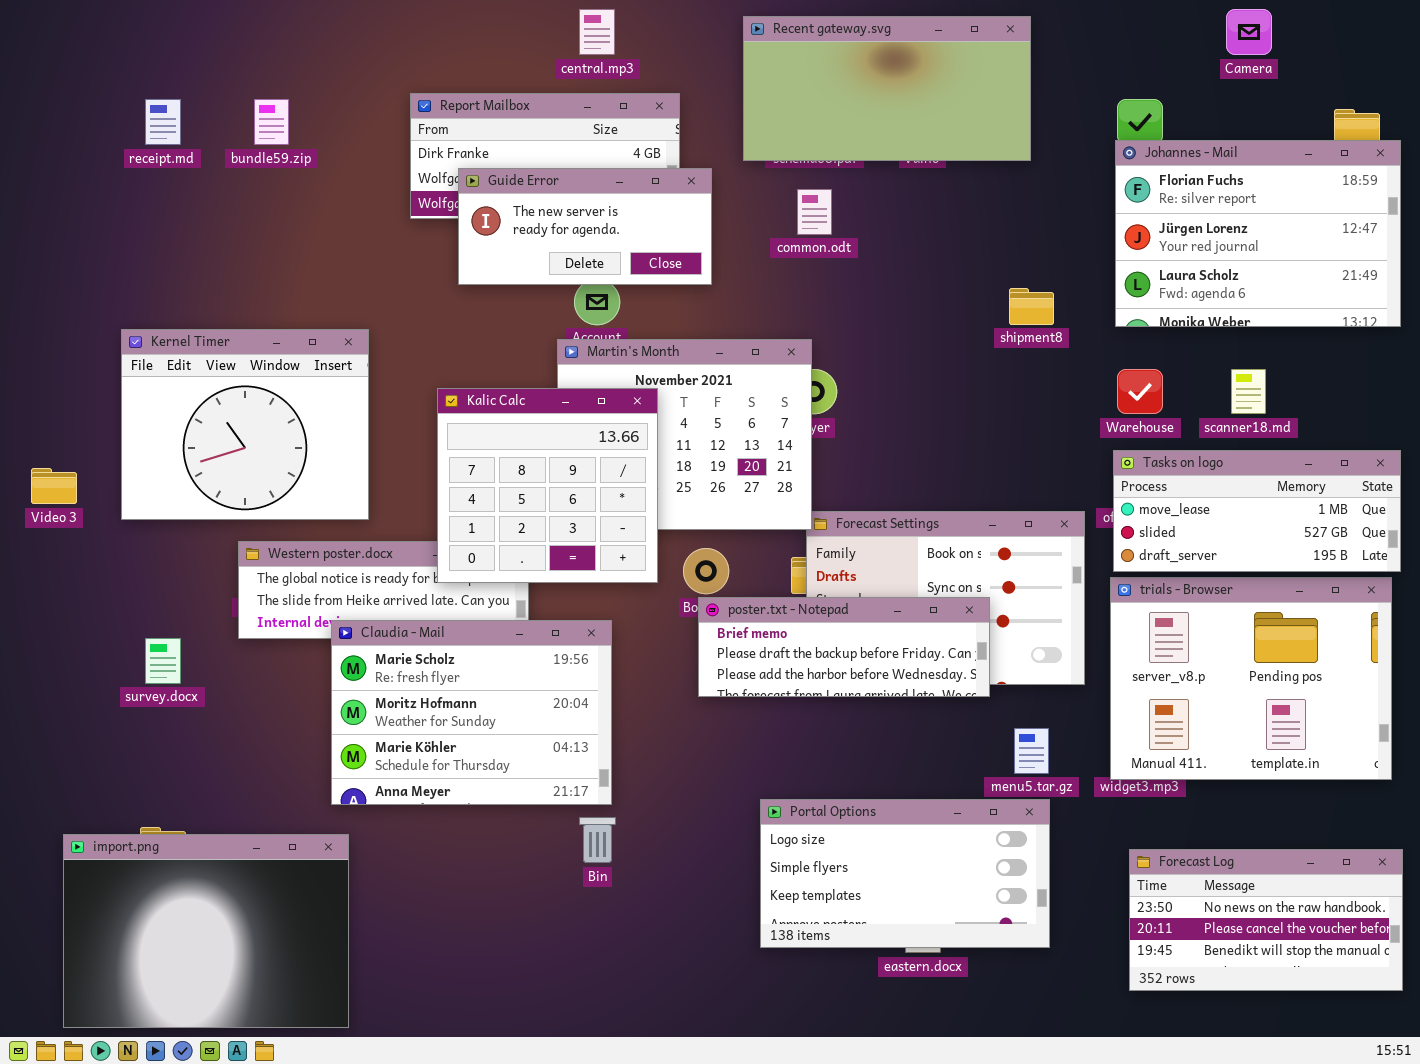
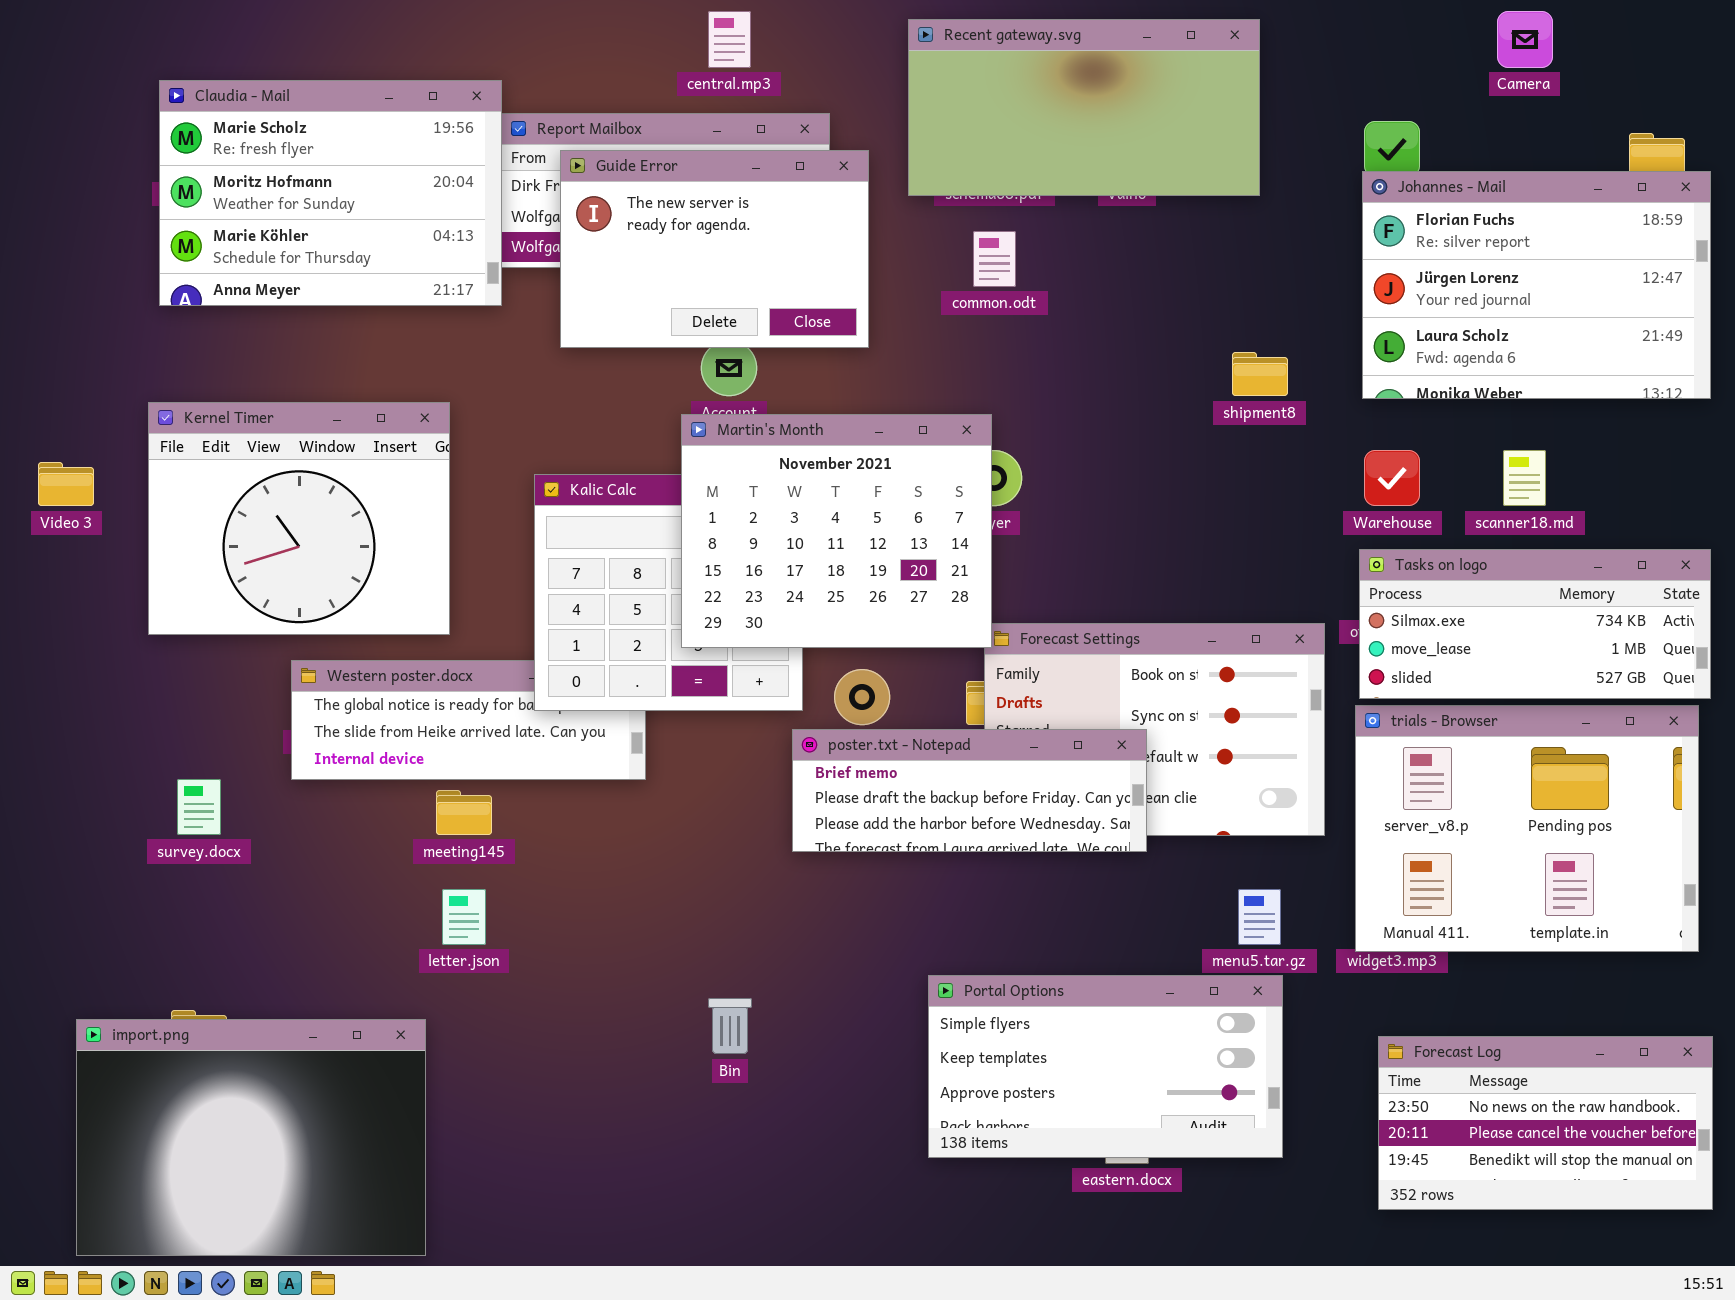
Guide Error: [458,168,712,285] -> [560,150,869,348], resized
Martin's Month: [557,339,812,530] -> [681,414,992,648], raised
Tasks on logo: [1113,450,1401,572] -> [1359,549,1711,699], scrolled up 1 row
Video 3: [31,468,77,504] -> [38,462,94,506], moved
poster.txt - Notepad: [698,597,990,697] -> [792,729,1147,852], moved
Claudia - Mail: [331,620,612,805] -> [159,80,502,306], moved
Portal Options: [760,799,1050,948] -> [928,975,1283,1158], scrolled down 1 row

